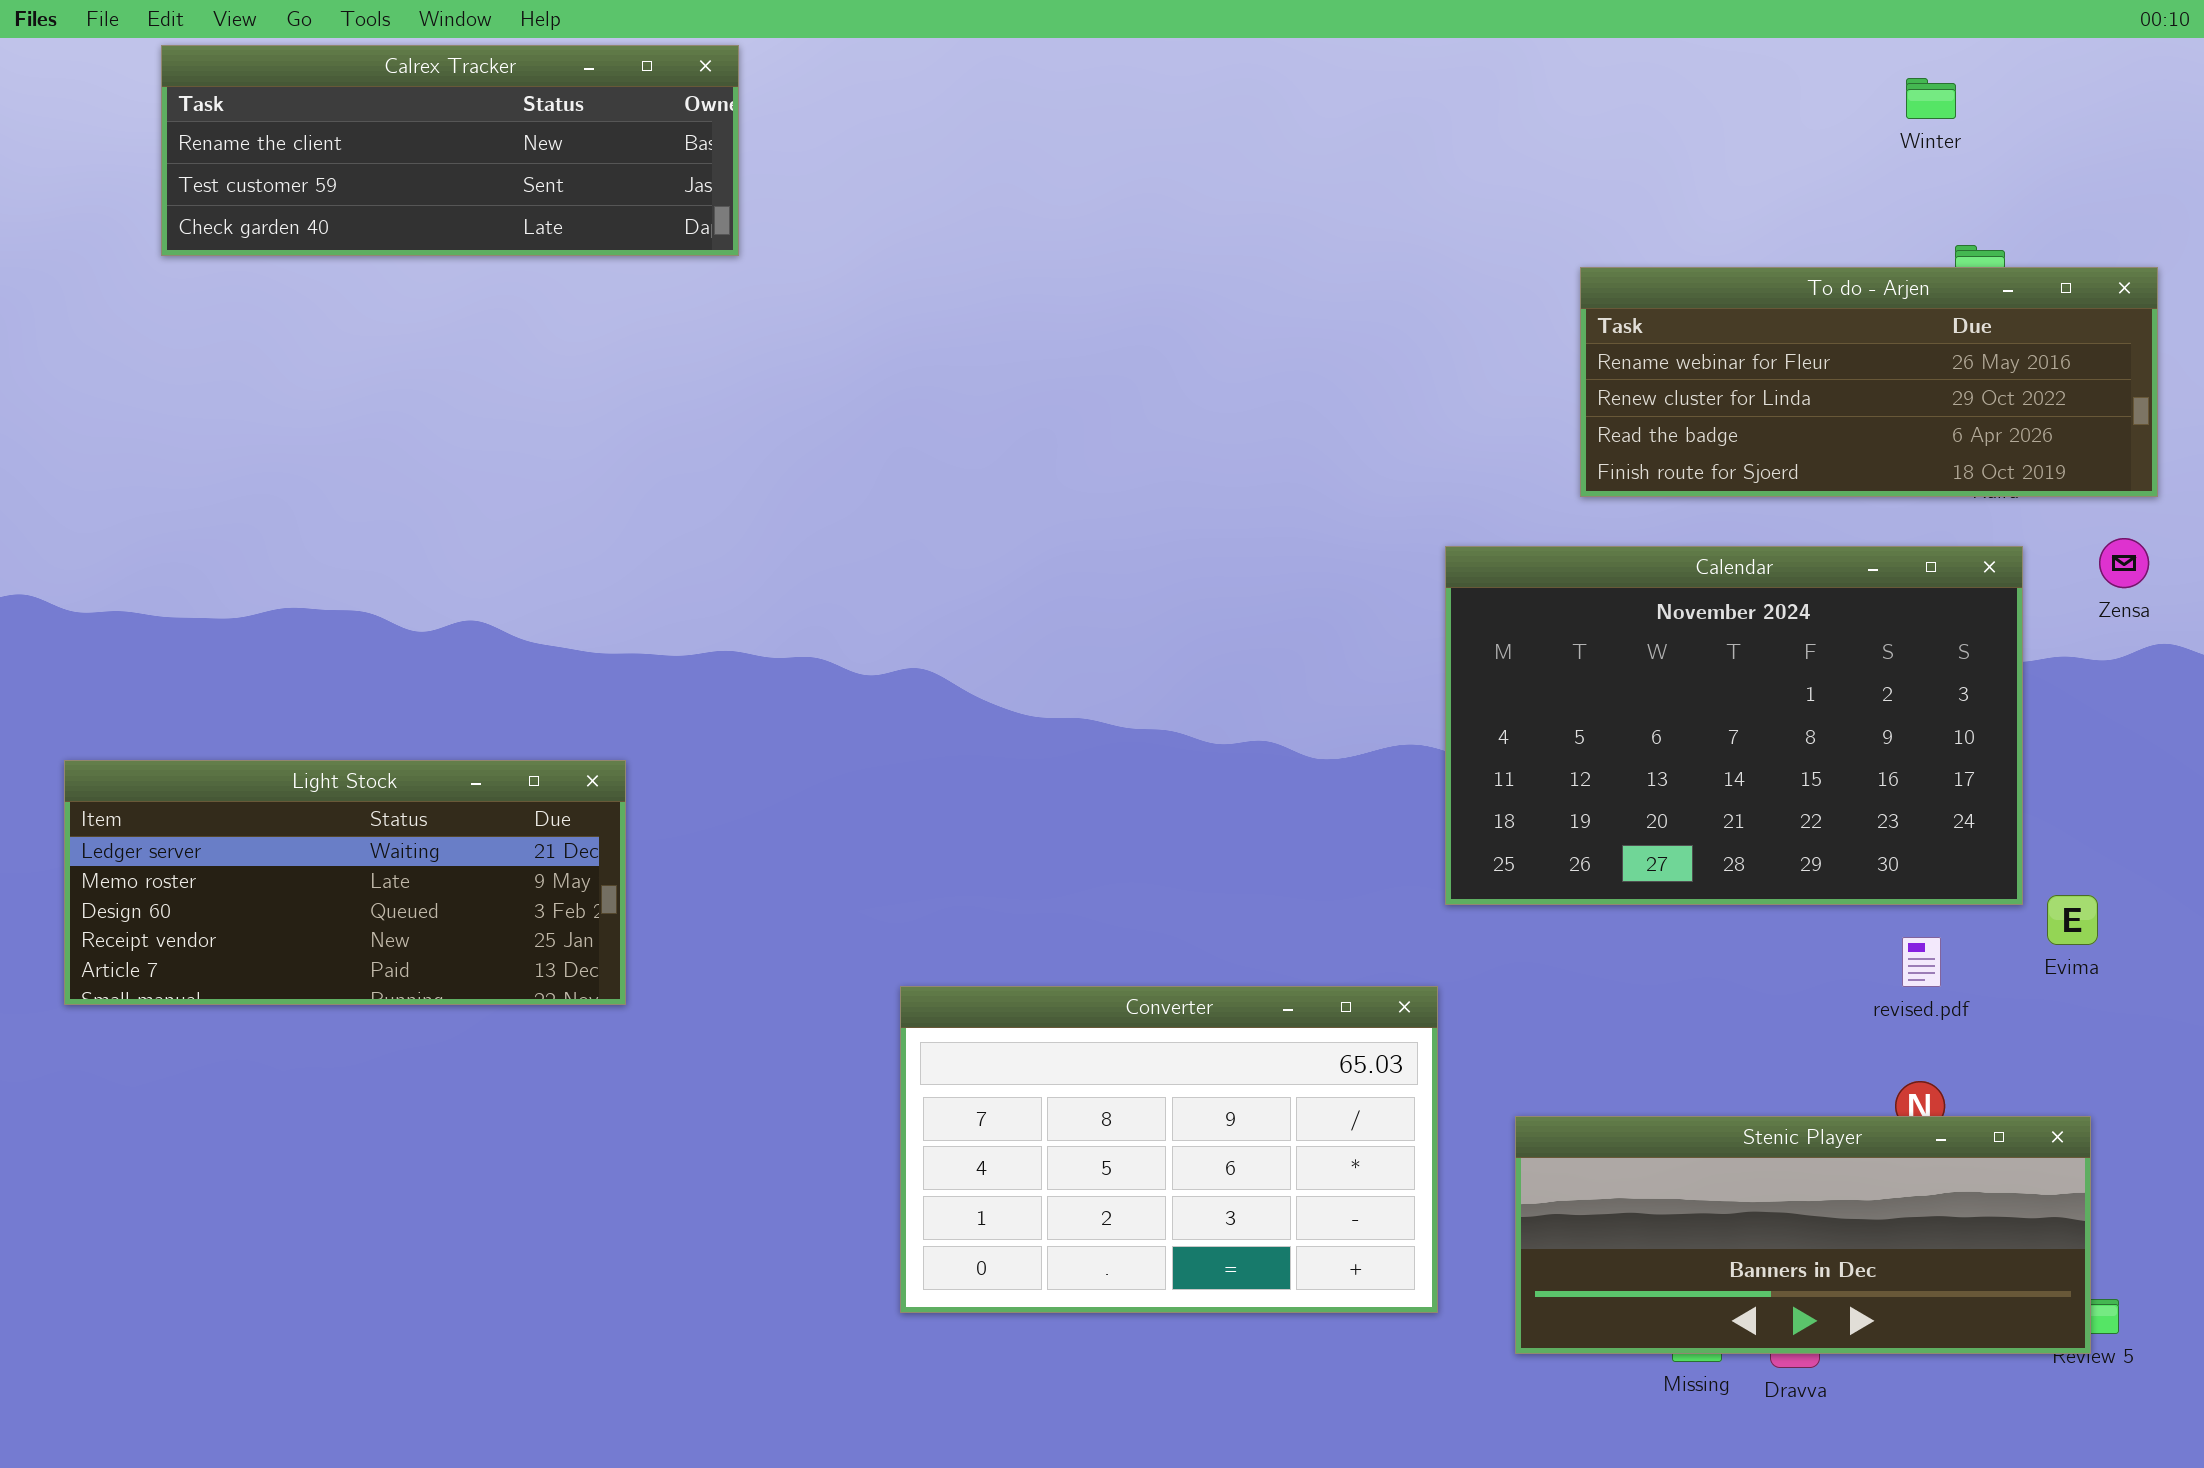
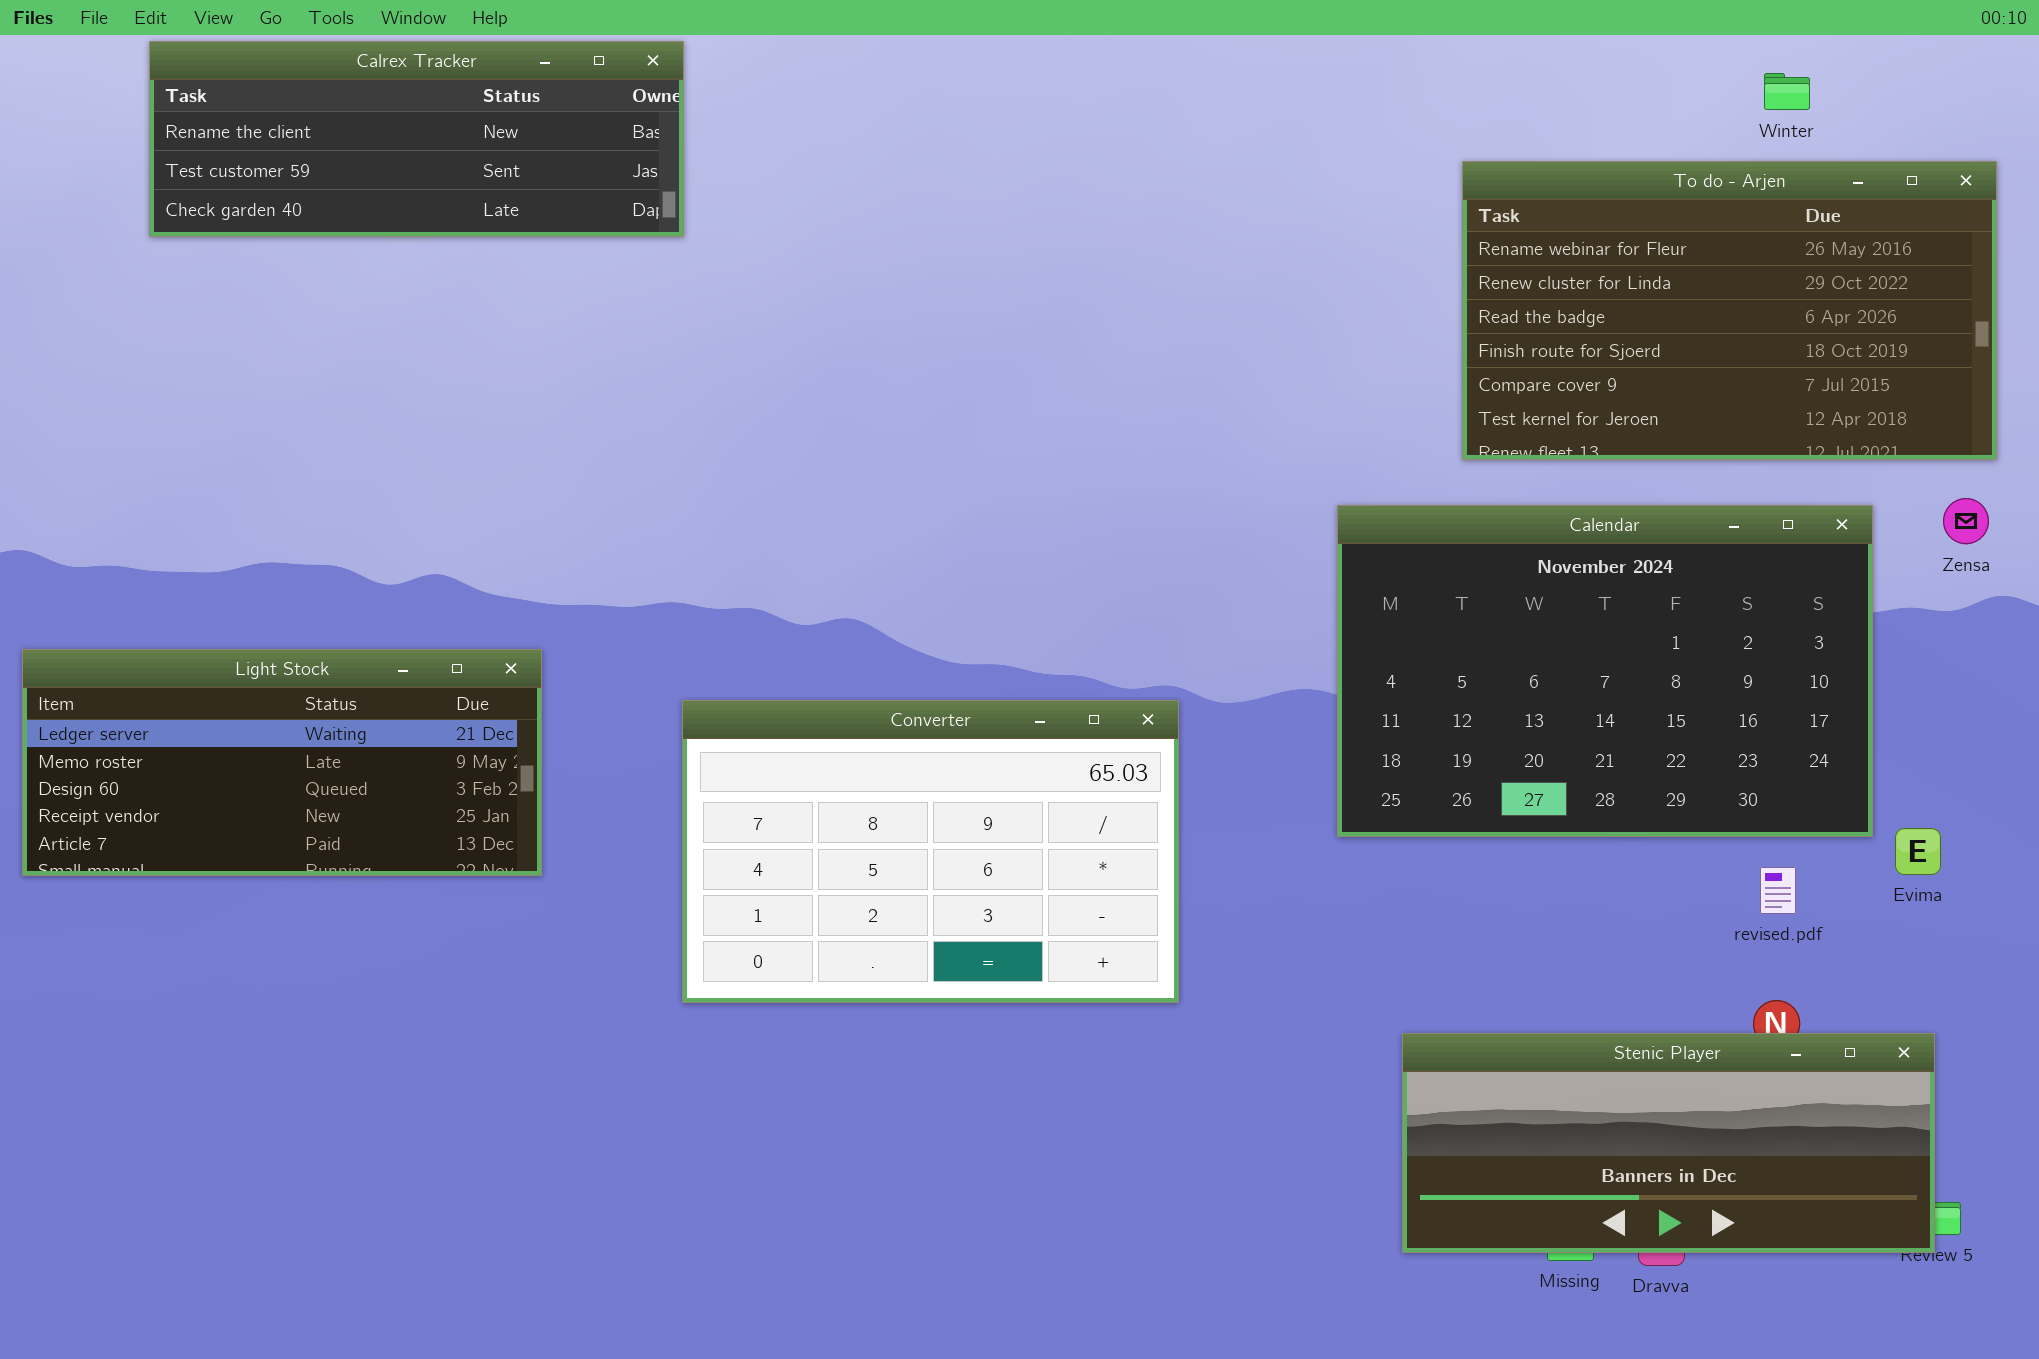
To do - Arjen: [1580,267,2158,497] -> [1462,161,1997,460], resized
Light Stock: [64,760,626,1005] -> [22,649,542,876], moved
Converter: [900,986,1438,1313] -> [682,700,1179,1003], moved

